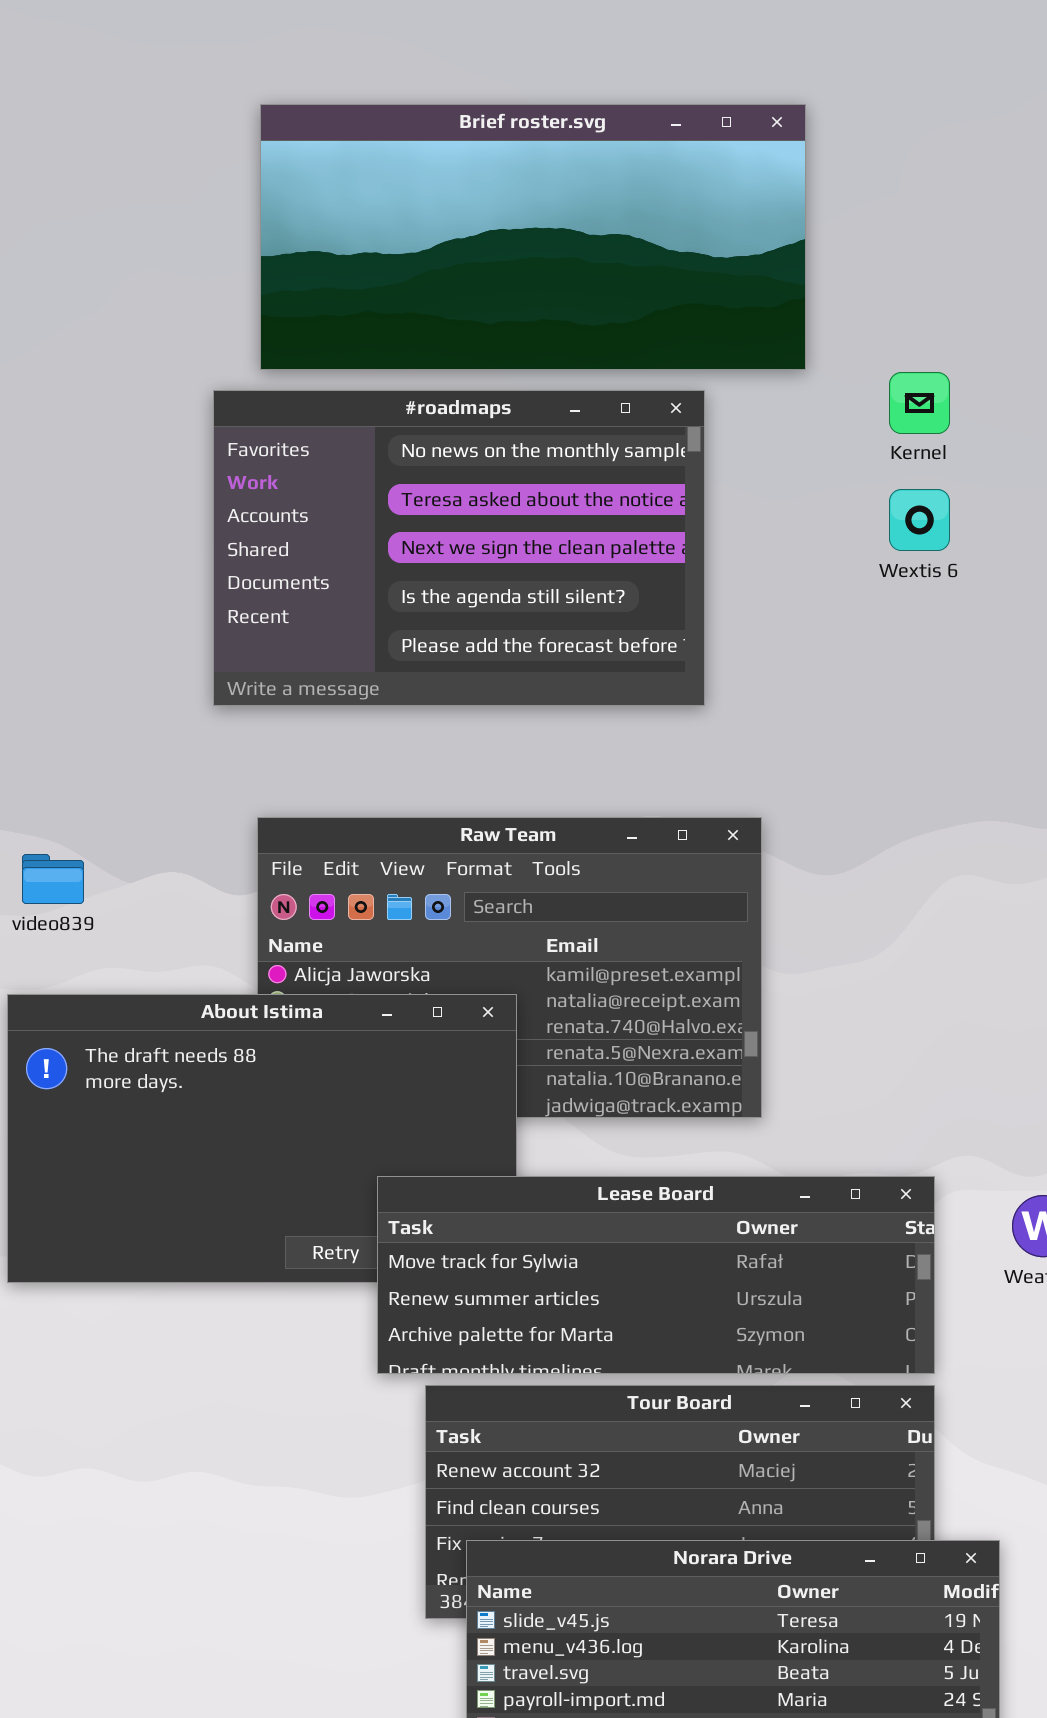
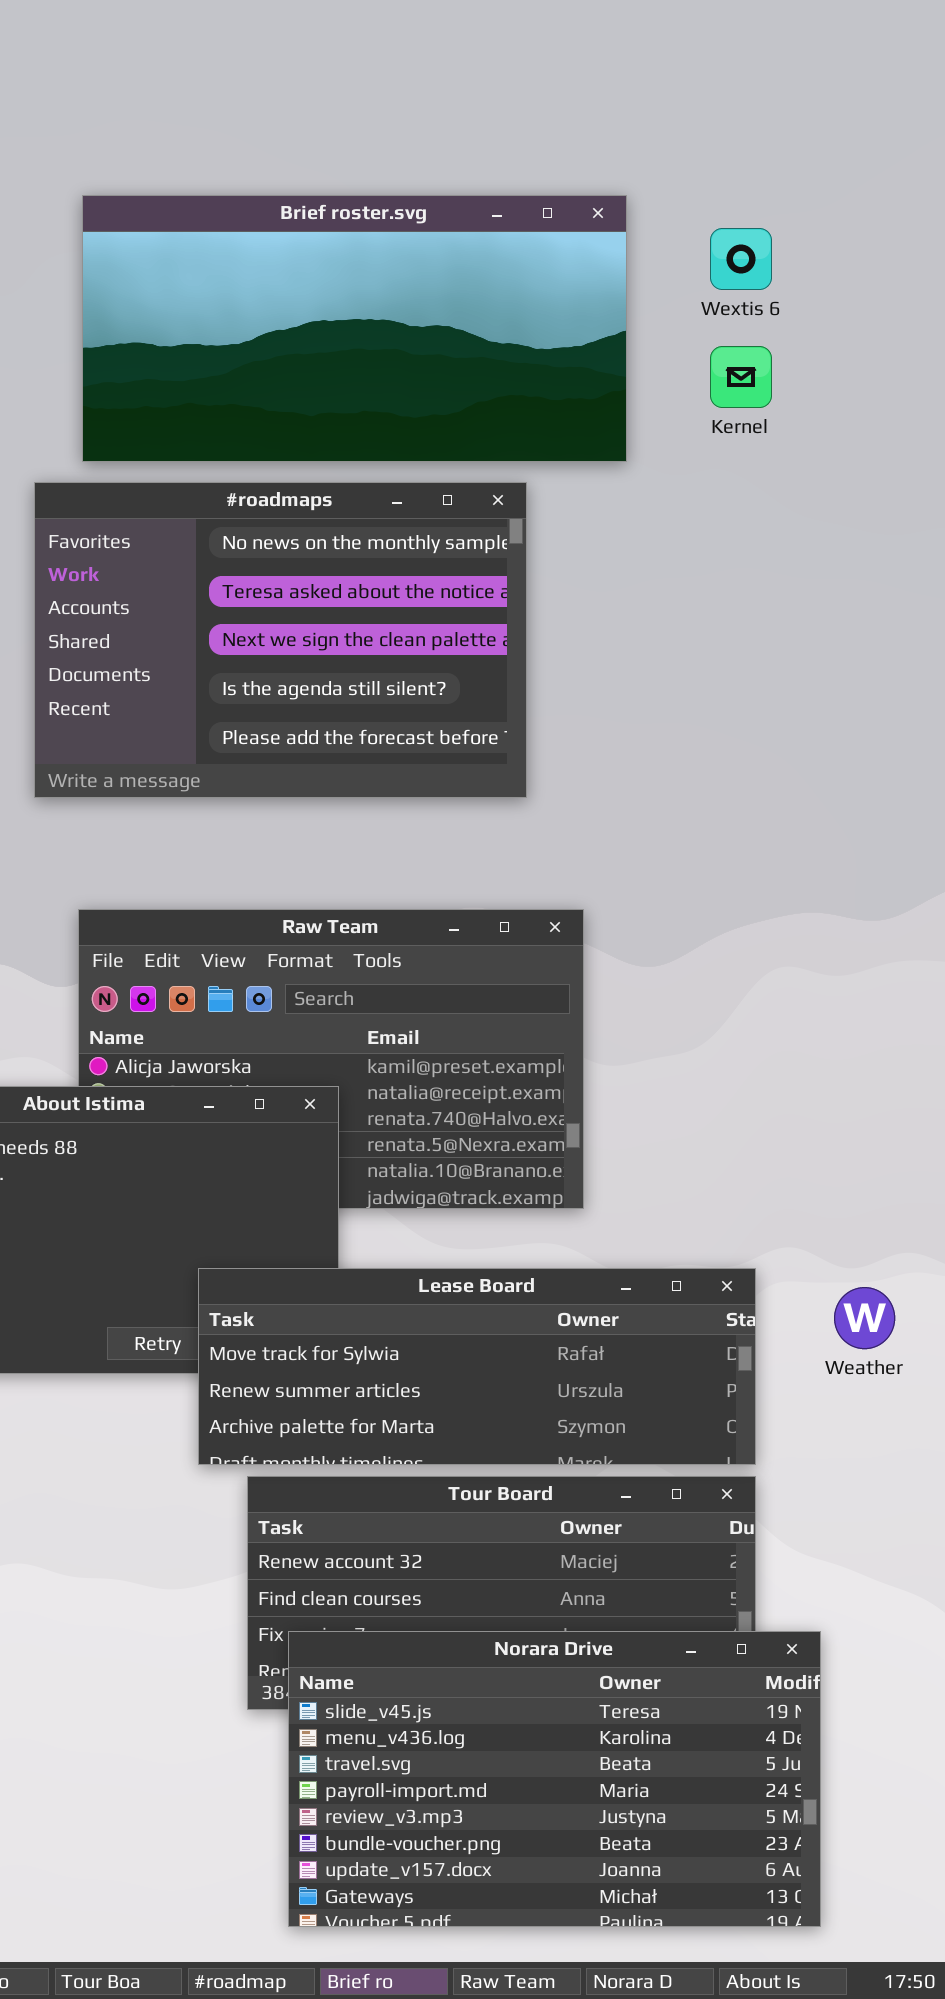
Kernel: [889,372,950,434] -> [710,346,772,408], moved
Wextis 6: [889,489,950,551] -> [710,228,772,290], moved

